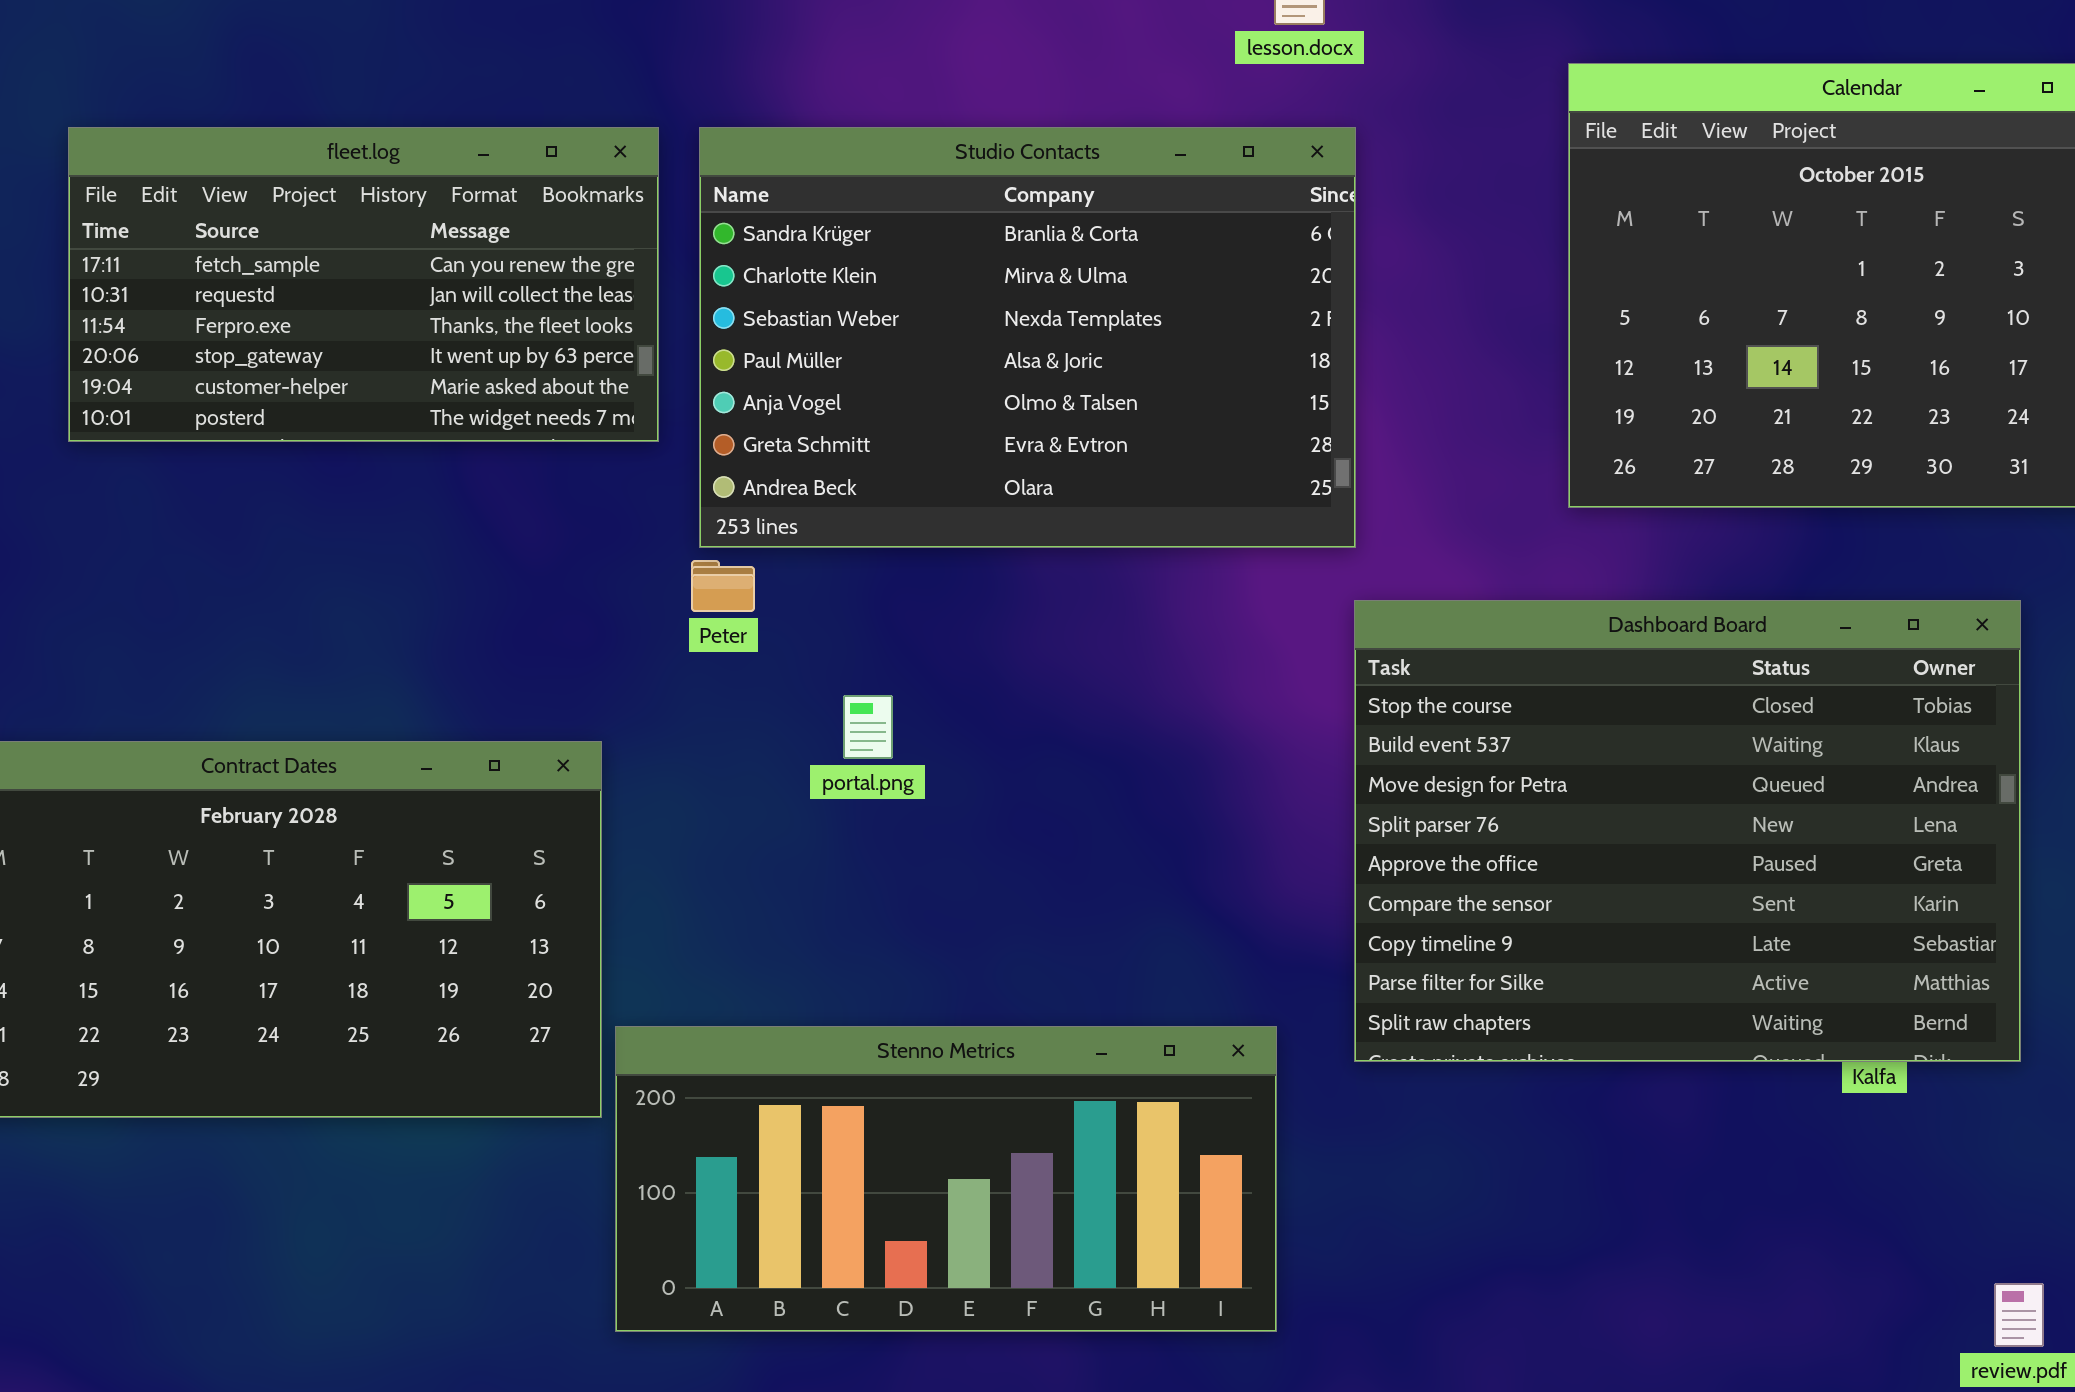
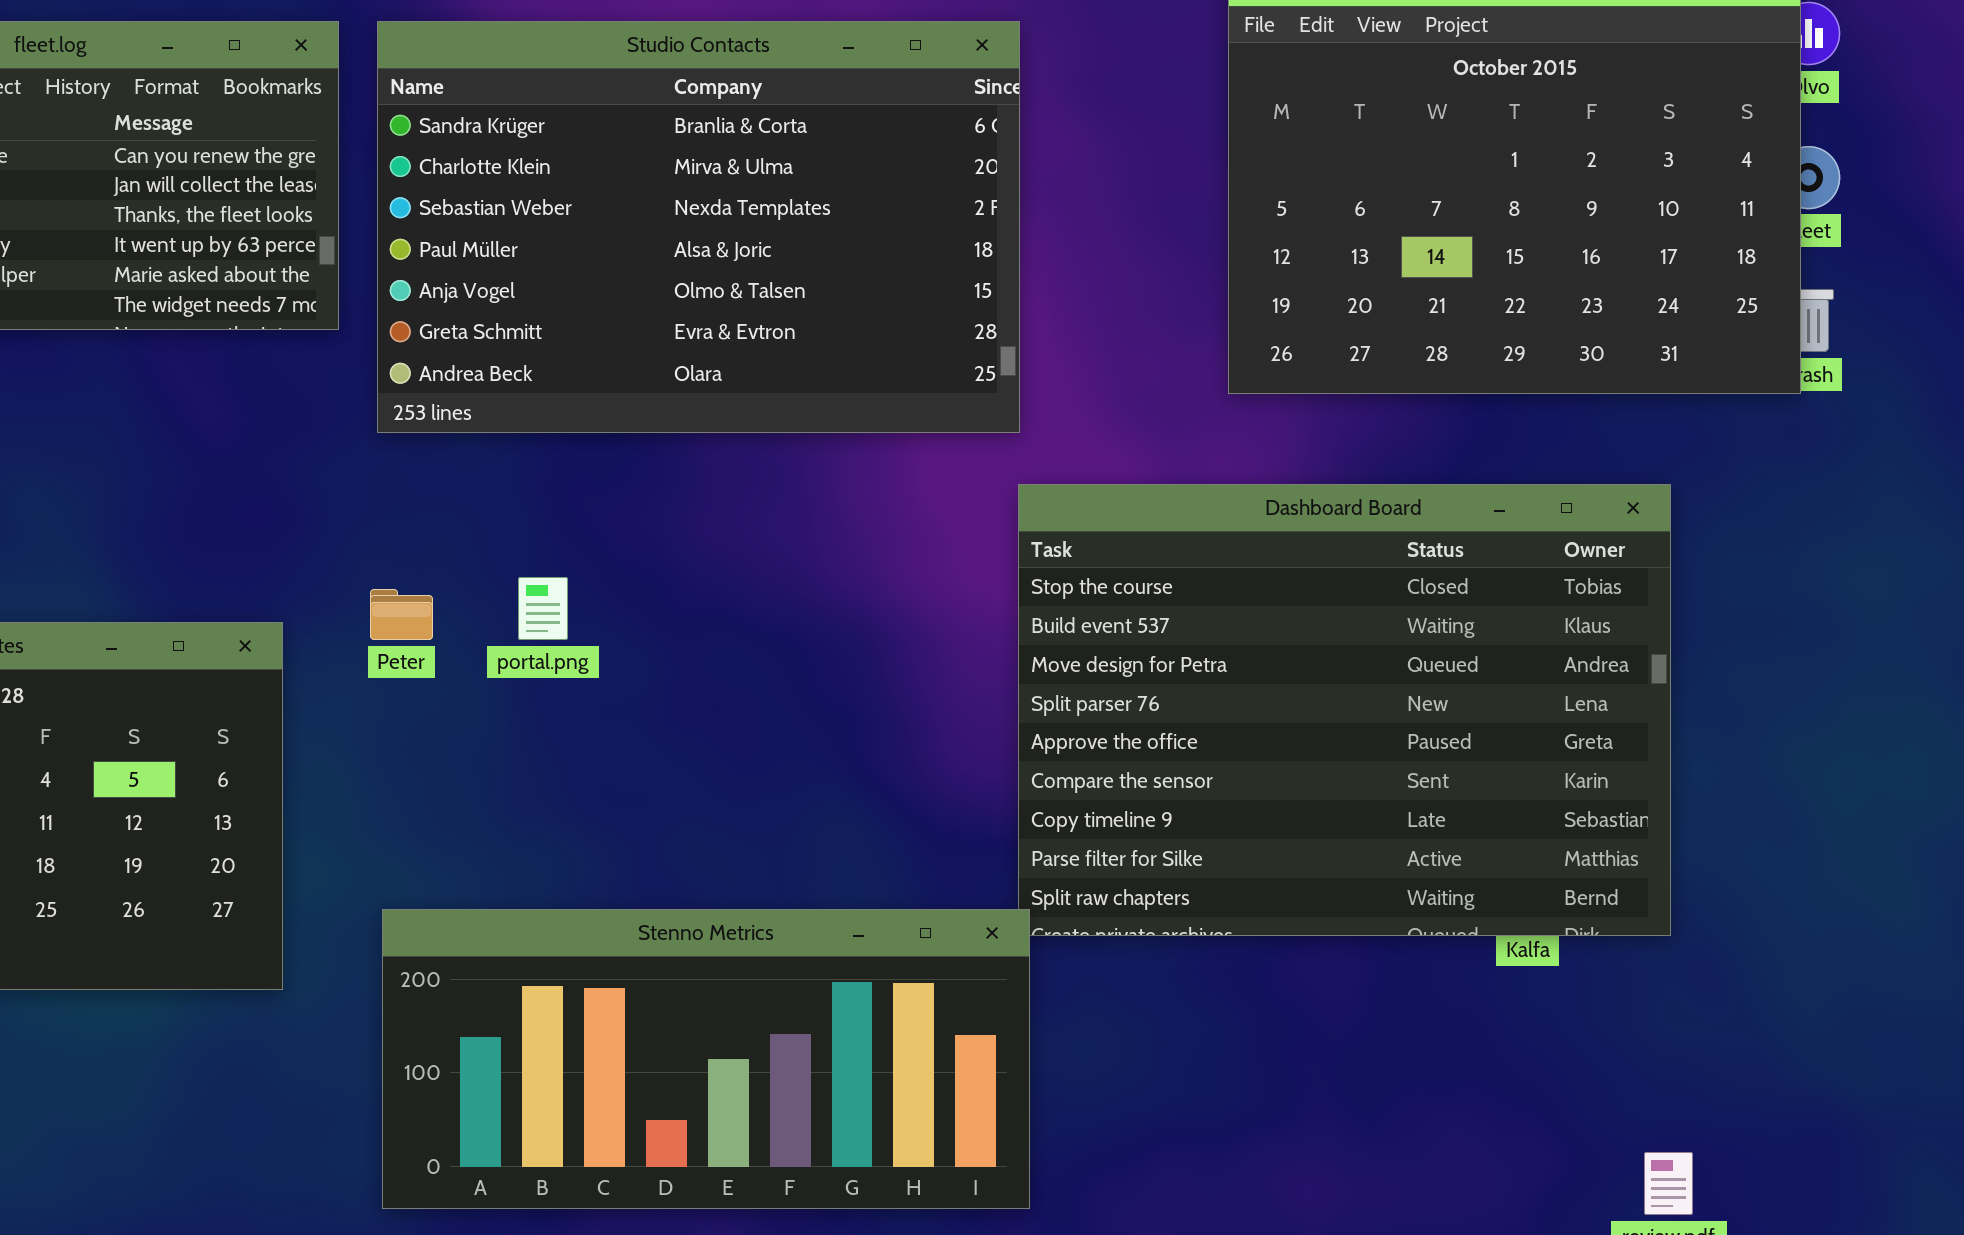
Peter: [691,560,755,612] -> [370,589,433,640], moved
Stenno Metrics: [615,1026,1277,1332] -> [382,909,1030,1209], moved

